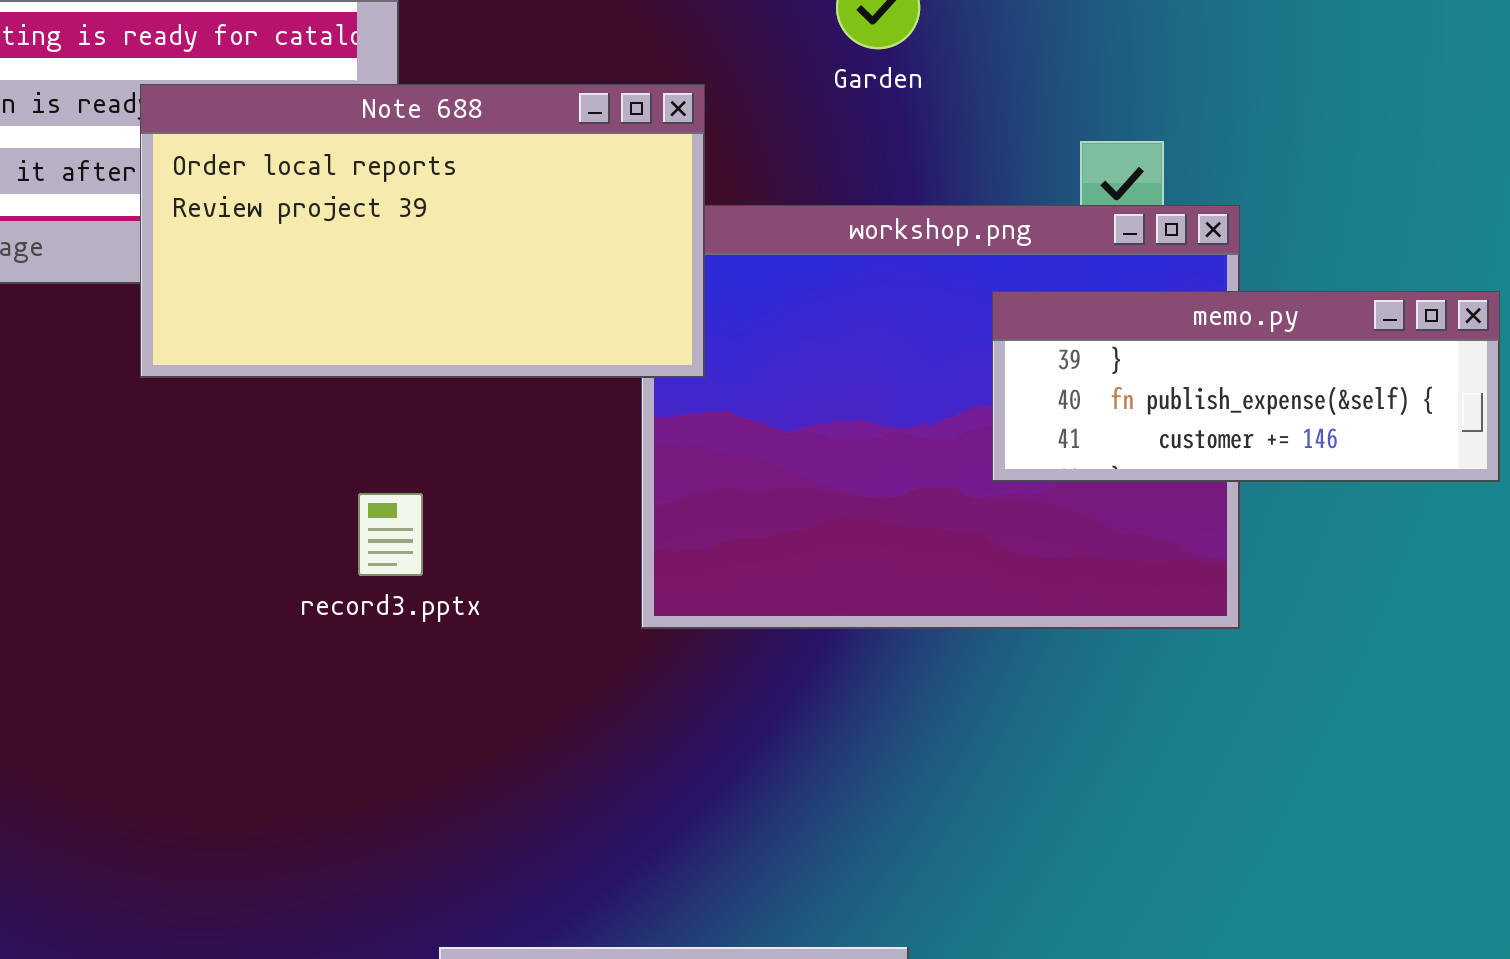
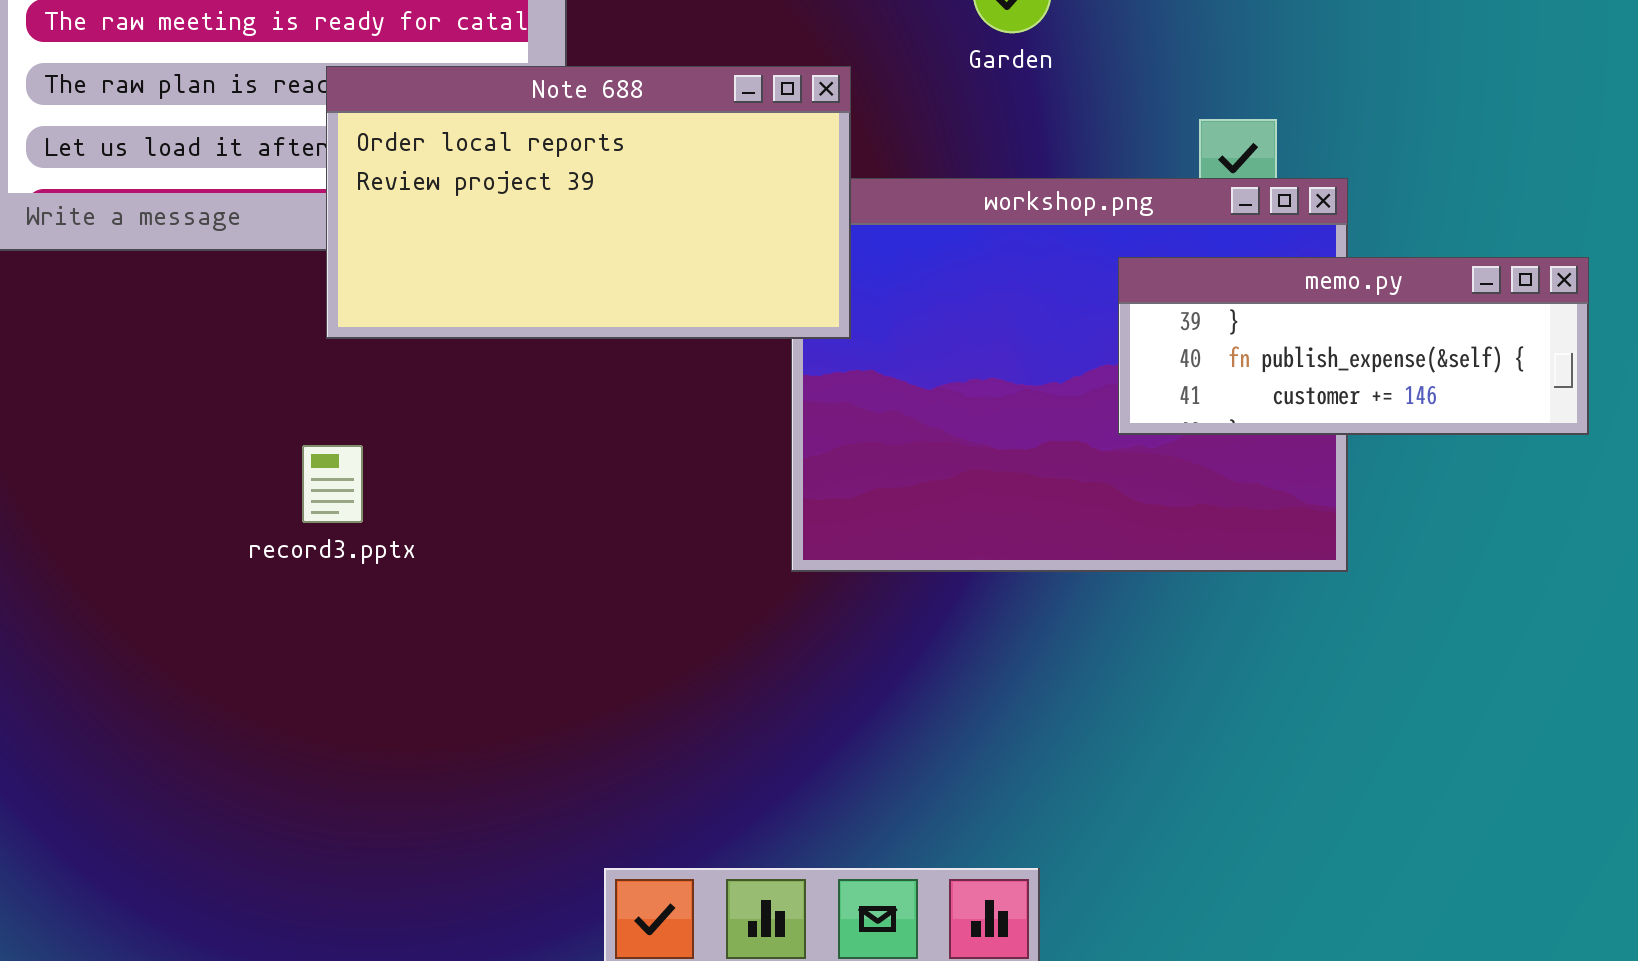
record3.pptx: [358,493,423,576] -> [302,445,363,523], moved

